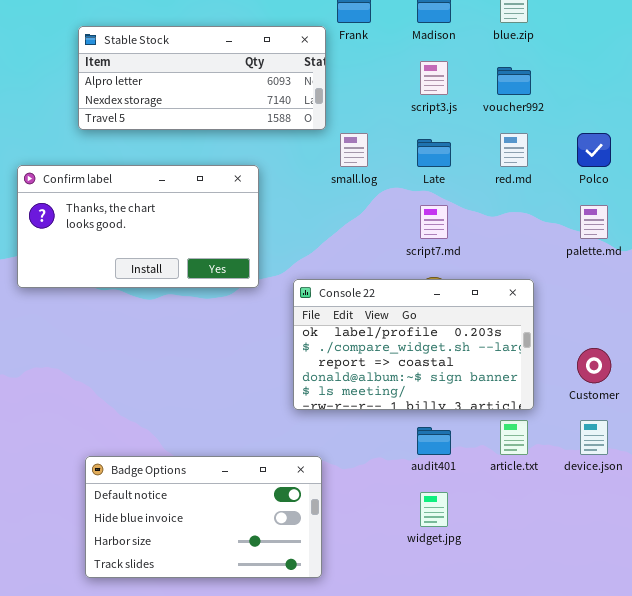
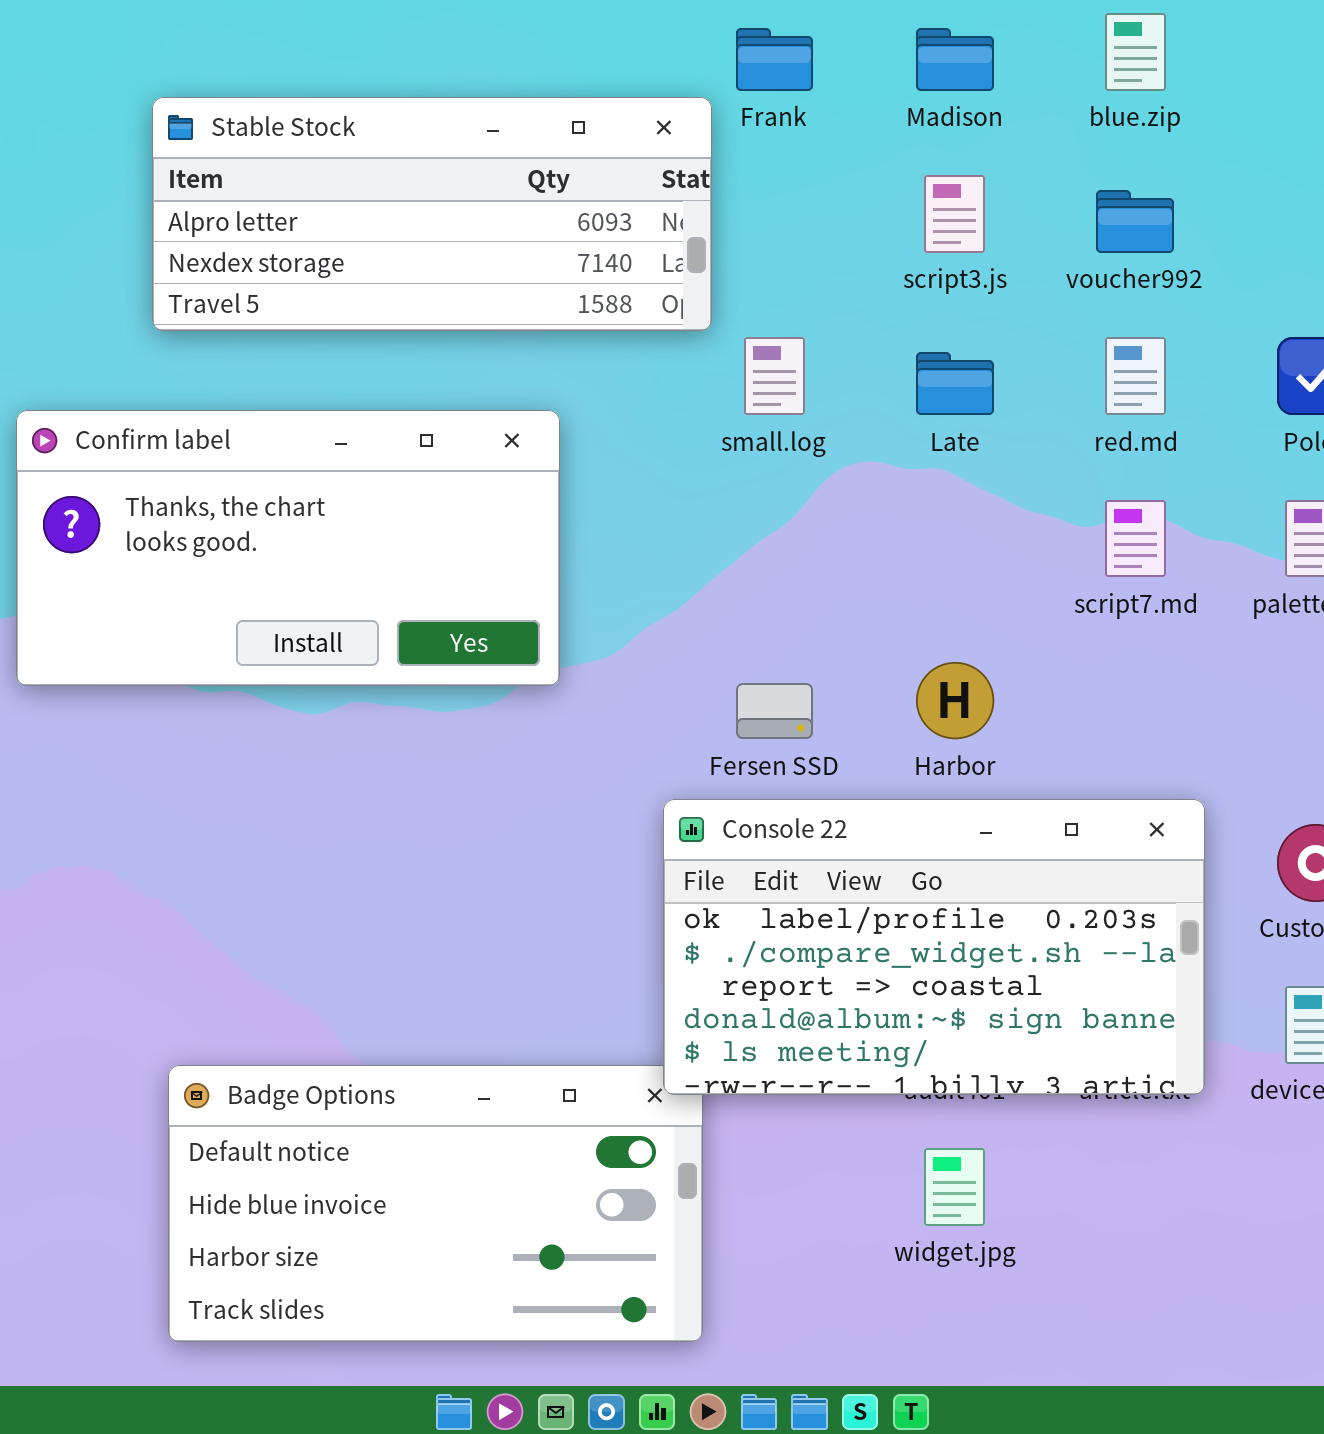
script7.md: [420,205,448,239] -> [1105,500,1166,577], moved
Console 22: [293,279,534,410] -> [663,799,1205,1095], moved

